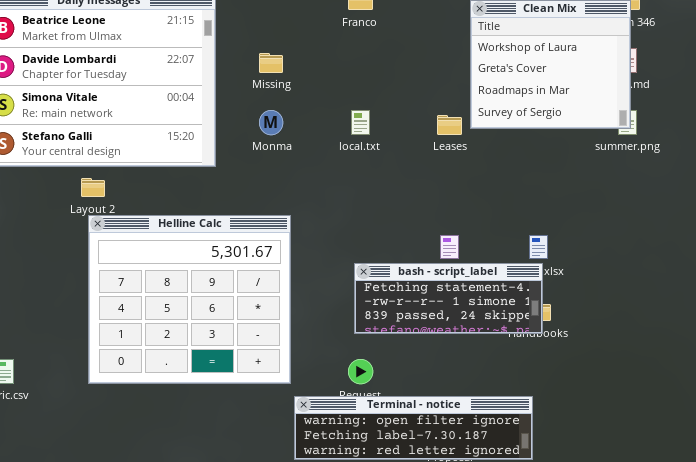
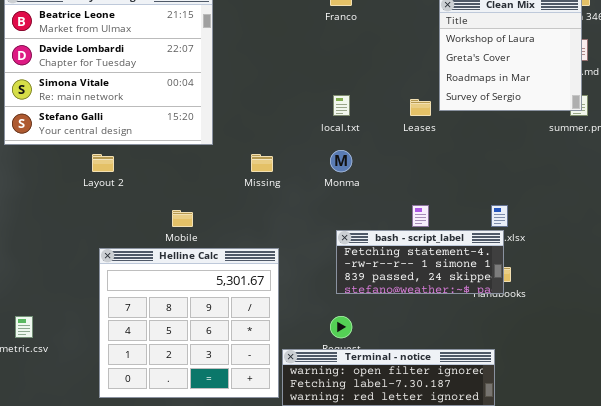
Missing: [259,53,283,73] -> [251,154,273,172], moved
Monma: [259,110,283,135] -> [330,150,352,172], moved
Helline Calc: [88,215,291,384] -> [99,248,279,398], moved

